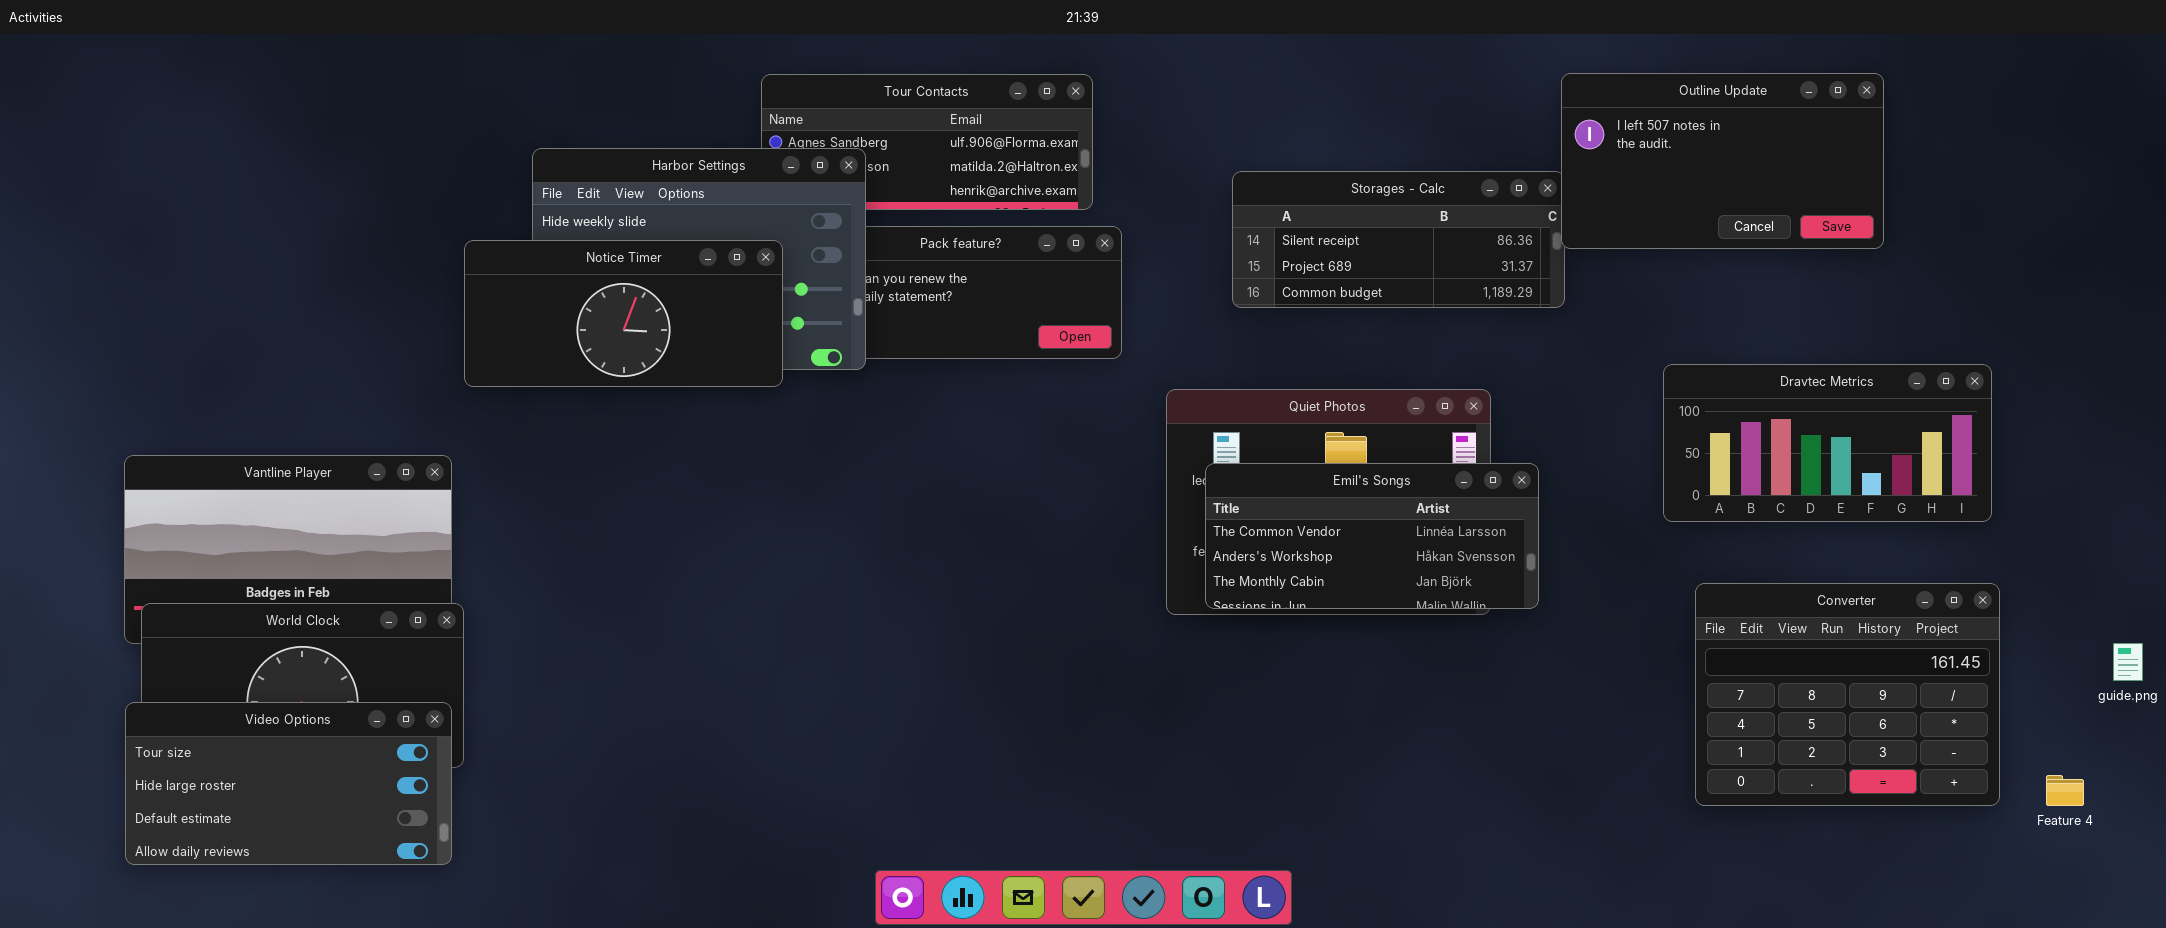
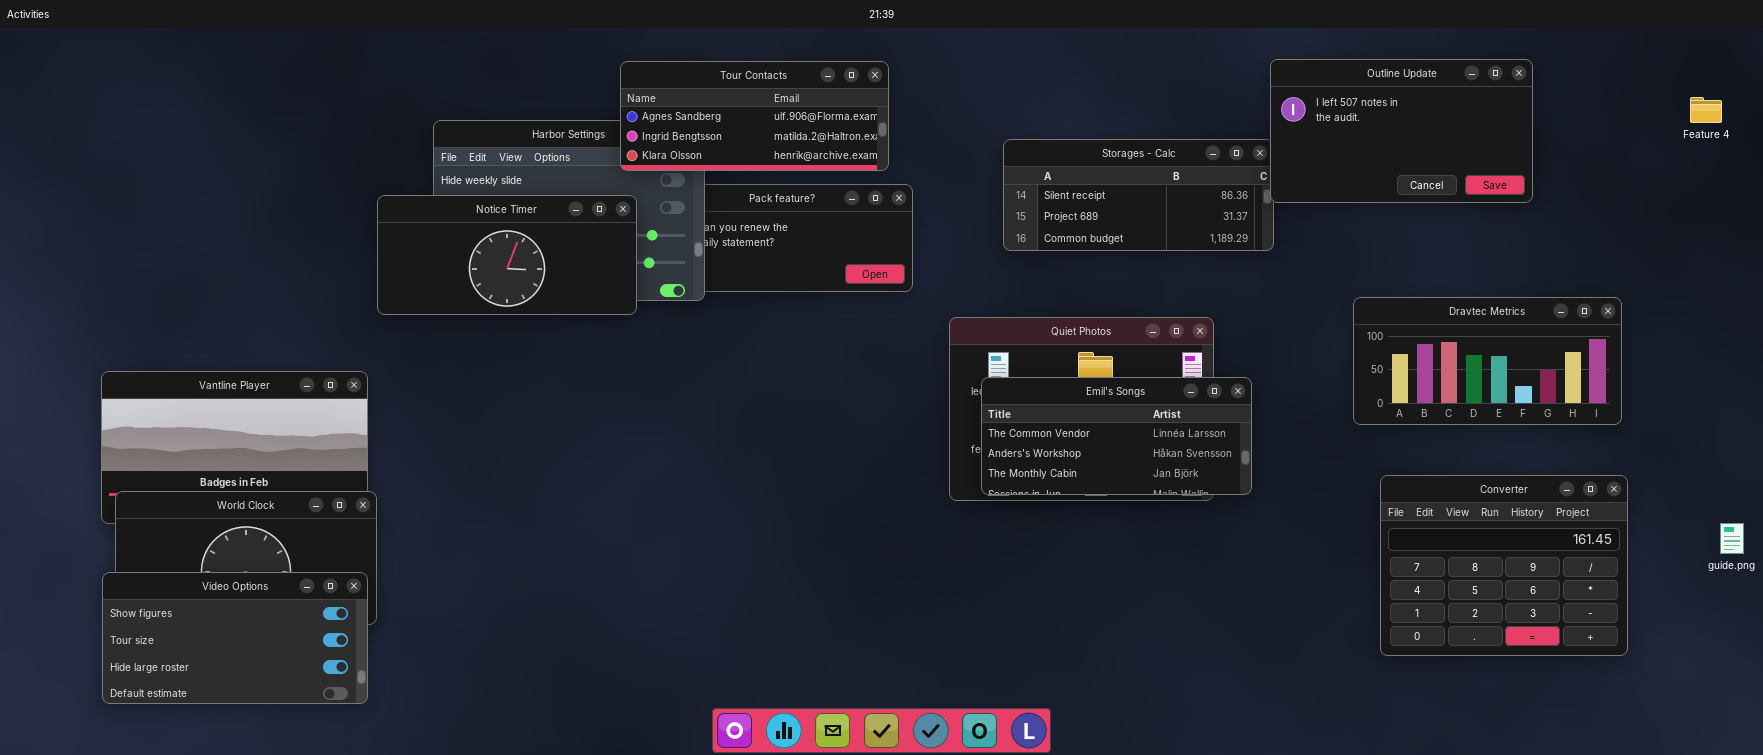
Tour Contacts: [761,74,1093,210] -> [620,61,889,171], raised
Video Options: [125,702,452,865] -> [102,572,368,704], scrolled up 1 row
Feature 4: [2046,775,2084,806] -> [1690,97,1722,123], moved

